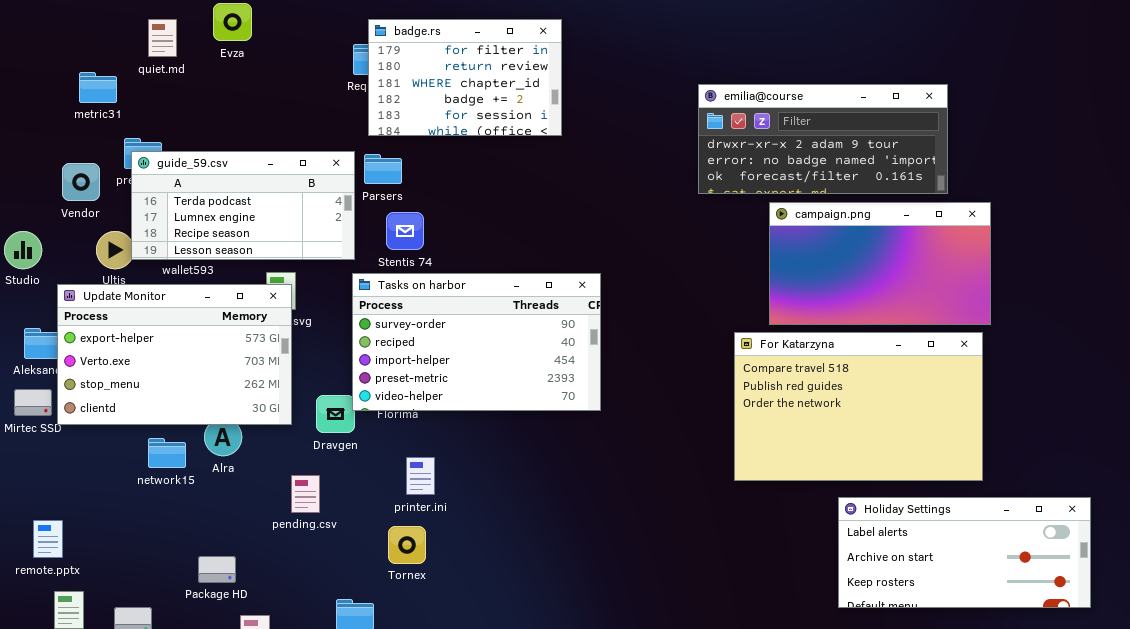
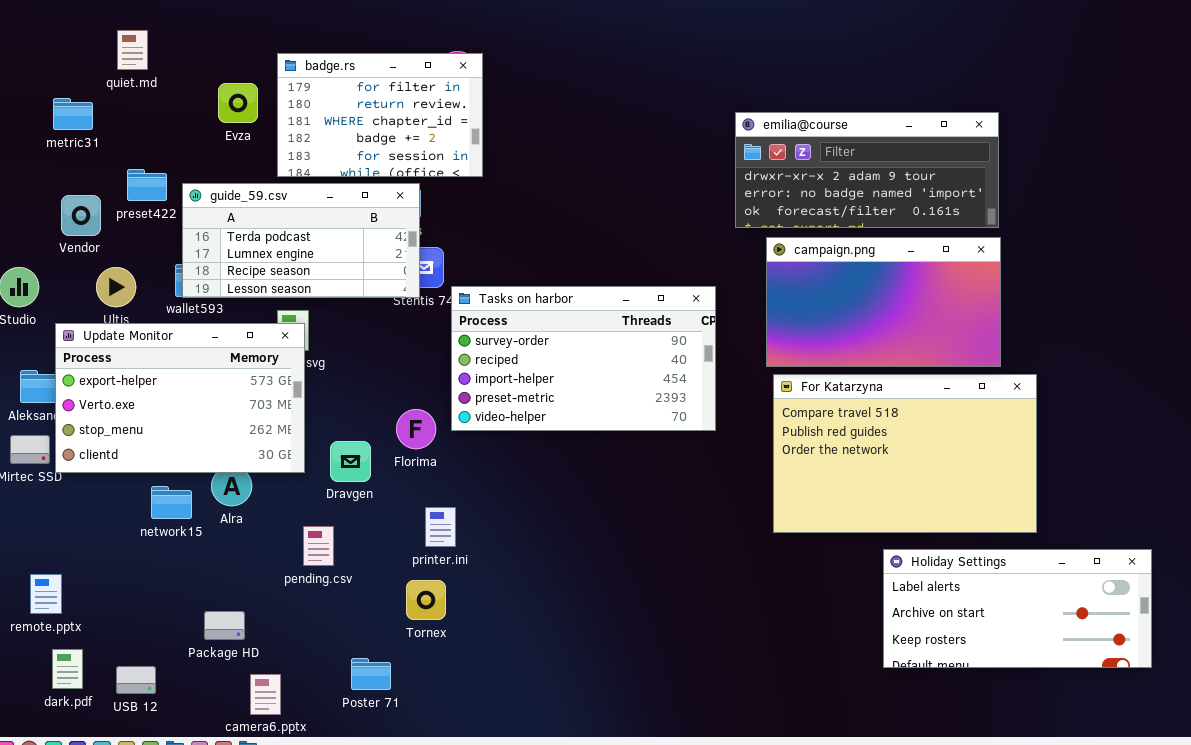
Evza: [213,3,252,41] -> [218,83,258,123], moved
quiet.md: [148,19,177,57] -> [117,30,148,70], moved
badge.rs: [368,19,562,136] -> [277,53,483,177], moved
metric31: [79,72,117,103] -> [53,98,93,130], moved
guide_59.csv: [131,151,355,260] -> [182,183,420,298], moved
campaign.png: [769,202,991,325] -> [766,237,1001,367], moved
Tasks on harbor: [352,273,601,411] -> [451,286,716,431], moved

